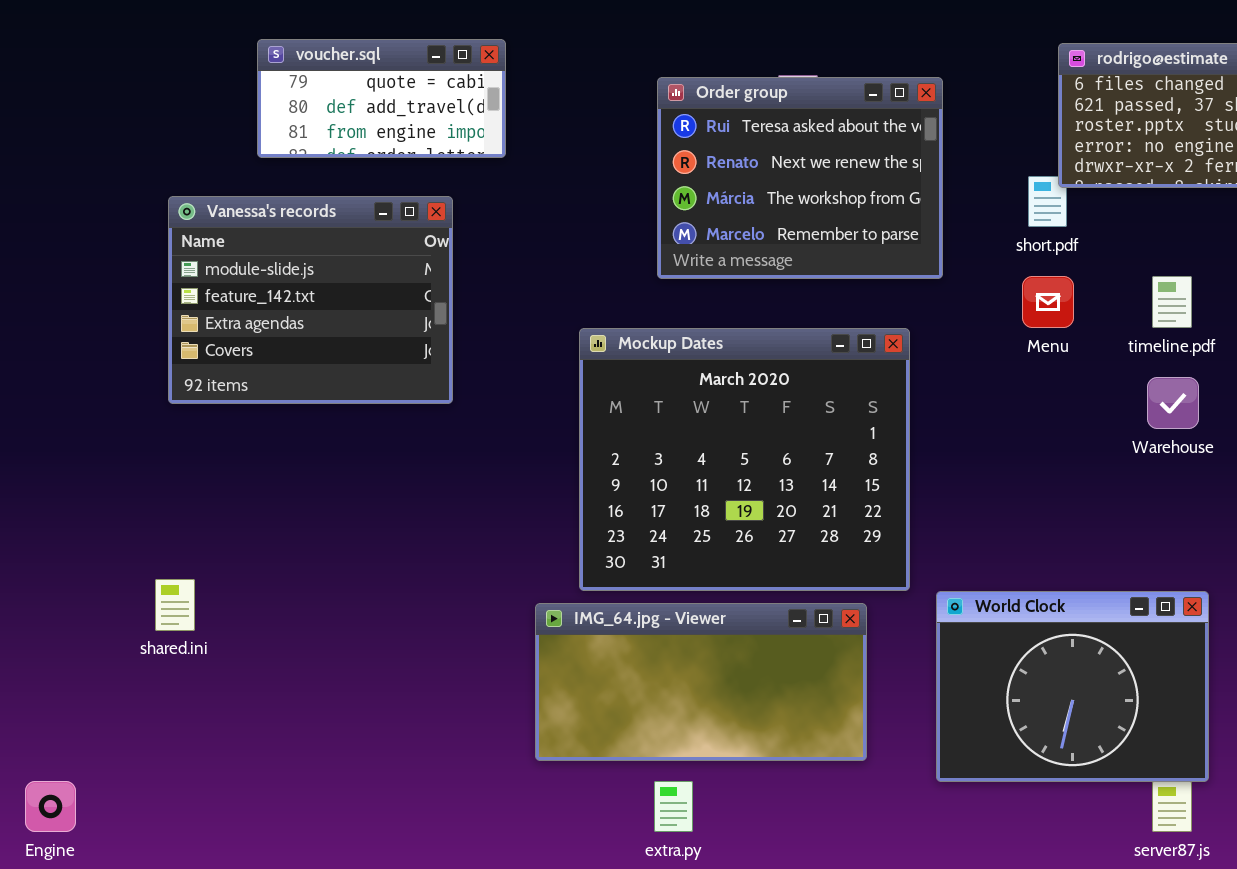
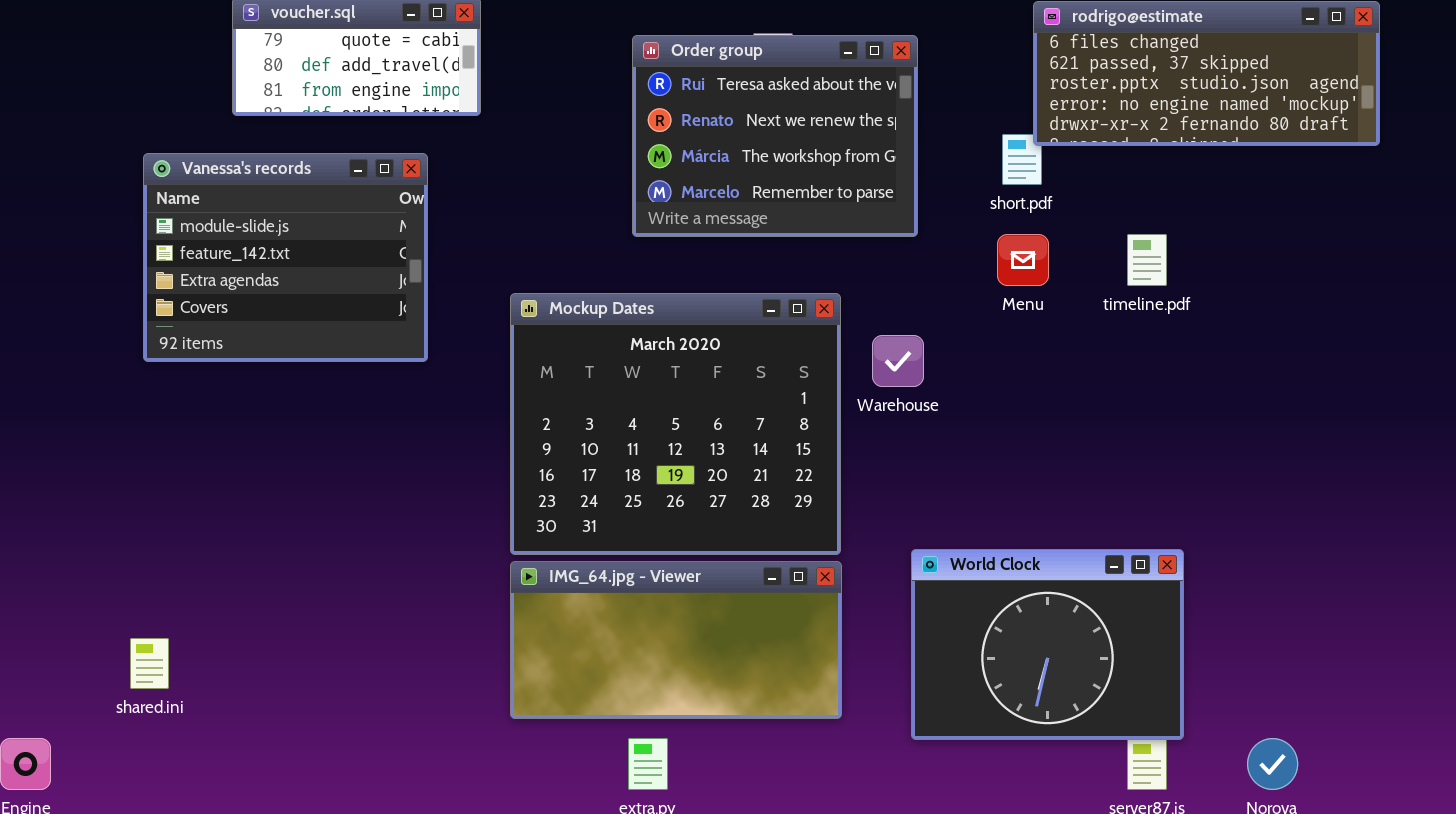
Mockup Dates: [579,328,910,591] -> [510,293,841,555], moved
Warehouse: [1147,377,1199,429] -> [872,335,924,387], moved
shared.ini: [155,579,195,631] -> [130,638,169,689], moved

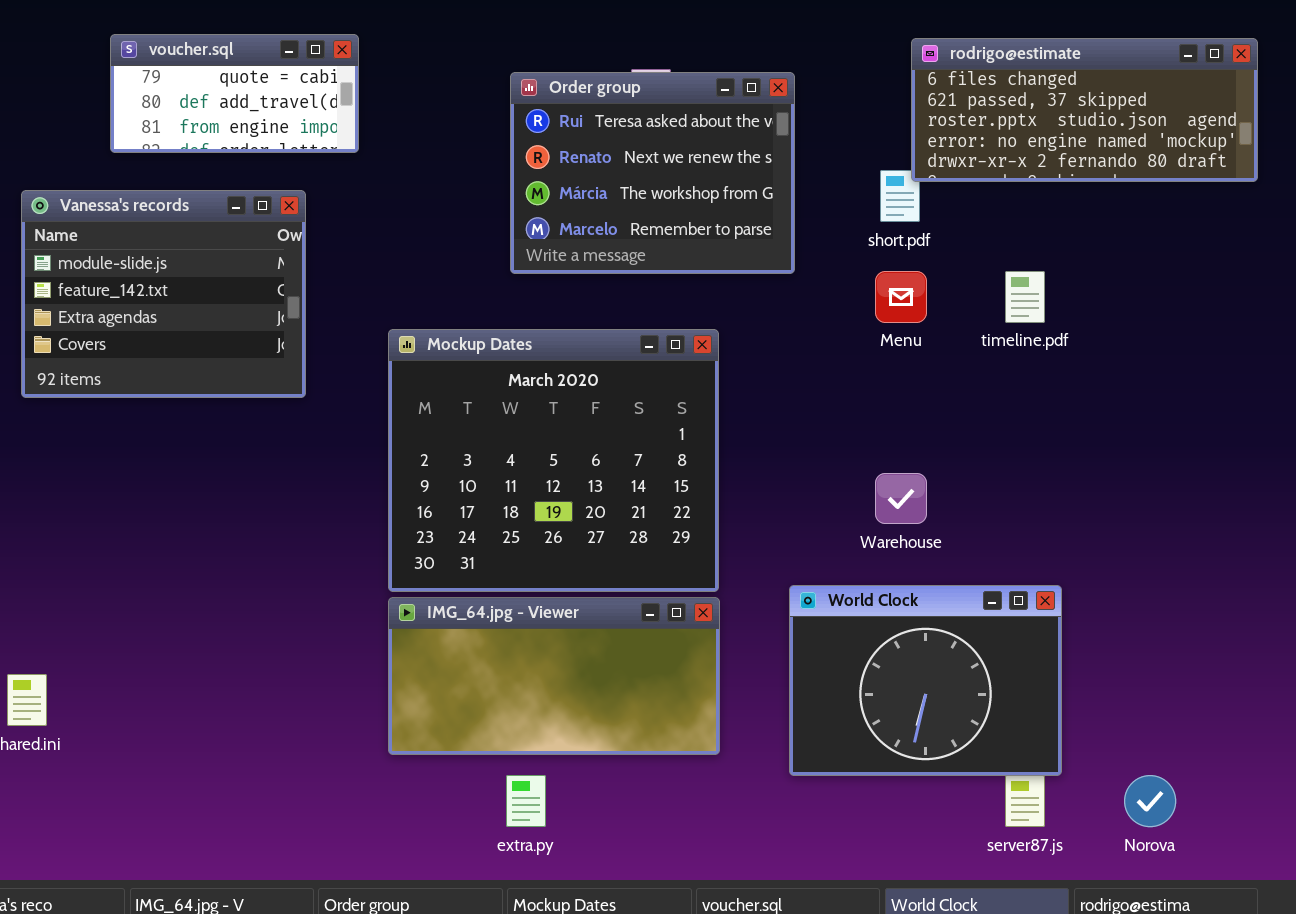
Warehouse: [872,335,924,387] -> [875,473,927,524], moved

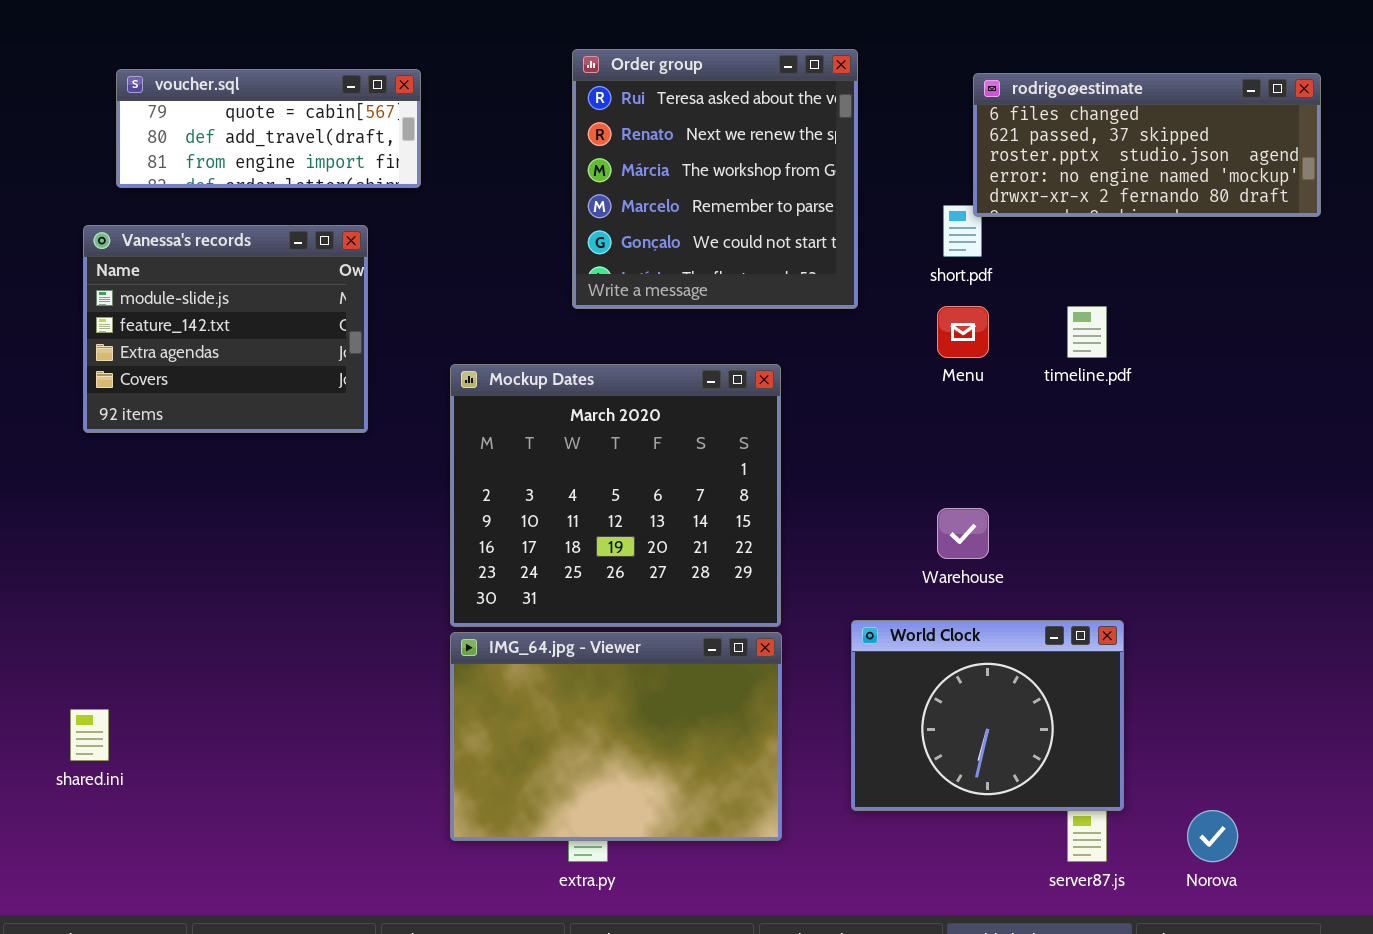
voucher.sql: [110,34,359,153] -> [116,69,421,188], resized
Order group: [510,72,795,274] -> [572,49,858,309], resized
IMG_64.jpg - Viewer: [388,597,720,755] -> [450,632,782,841], resized

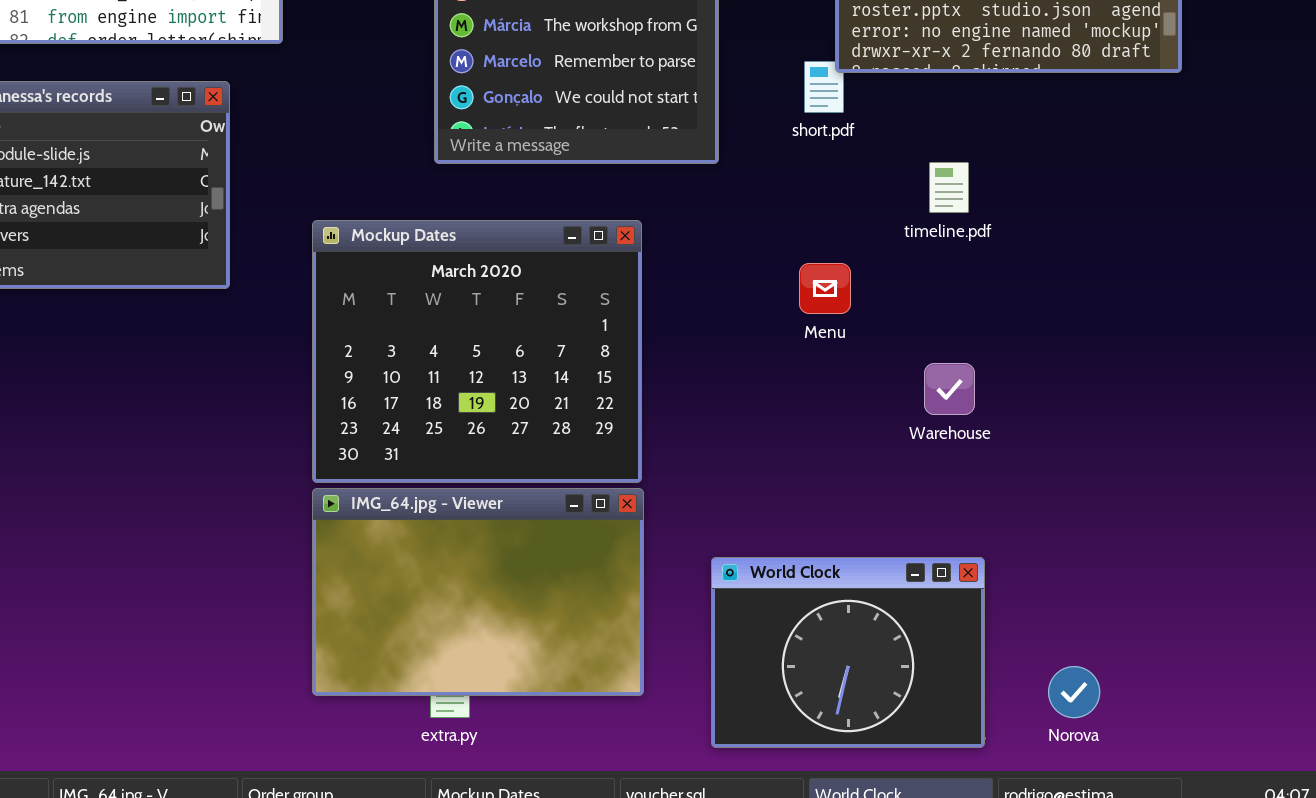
Menu: [937,306,989,358] -> [799,263,851,314], moved
Warehouse: [937,508,989,559] -> [924,363,975,415], moved
World Clock: [851,620,1124,811] -> [711,557,985,748], moved

